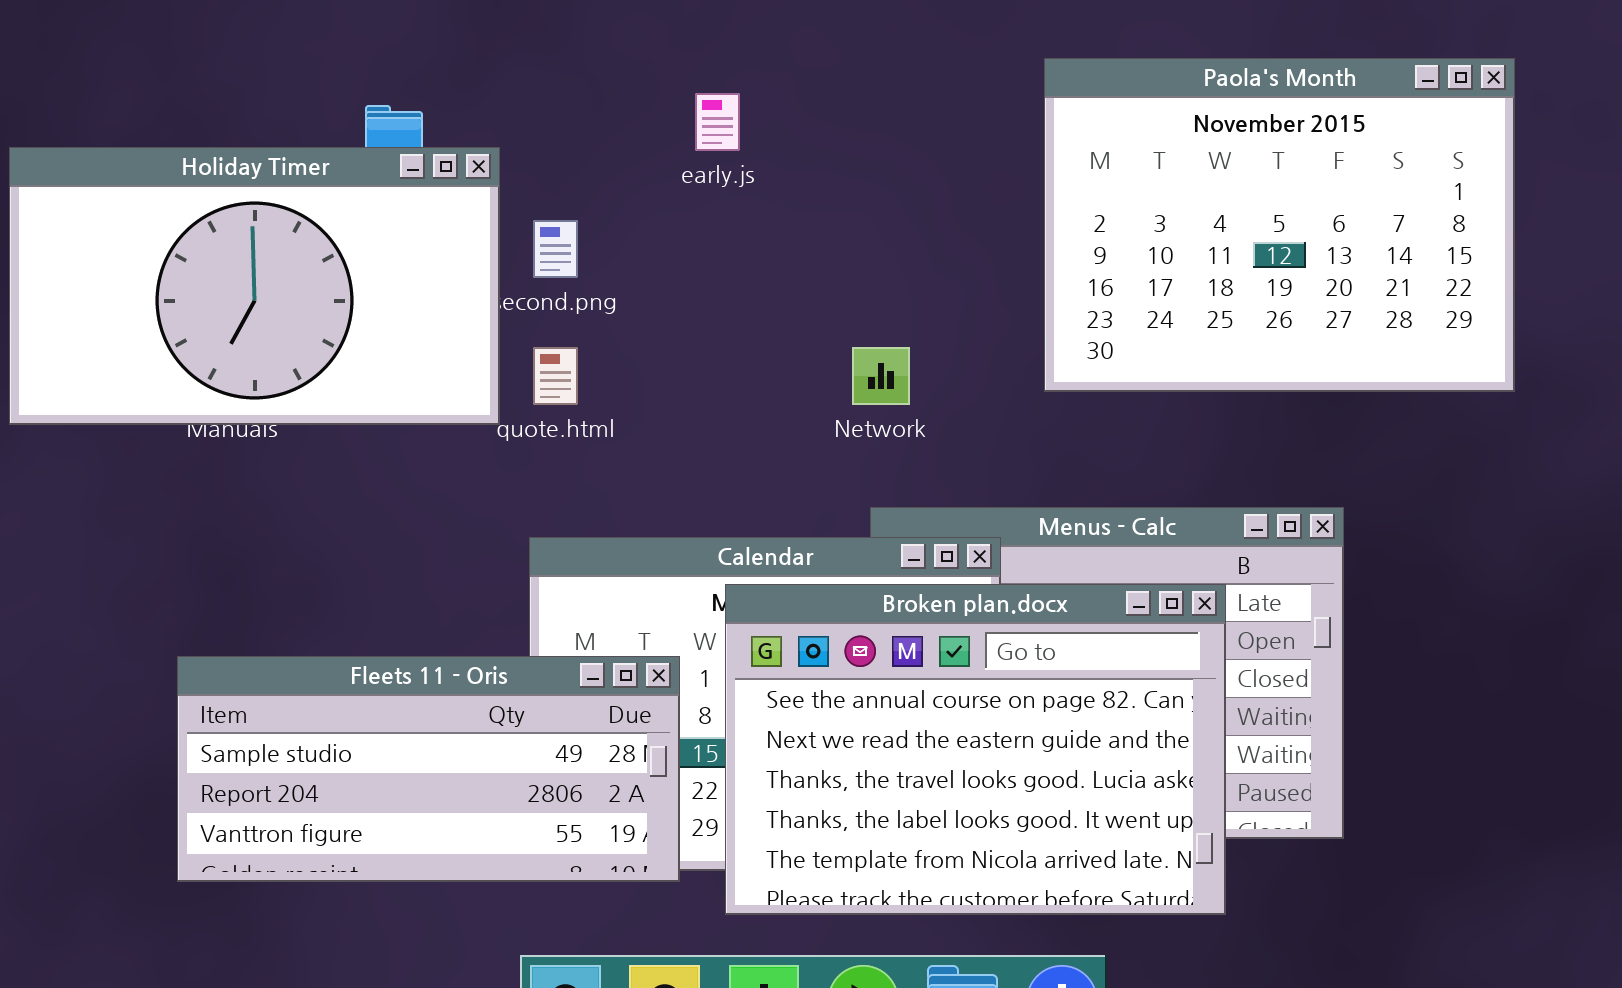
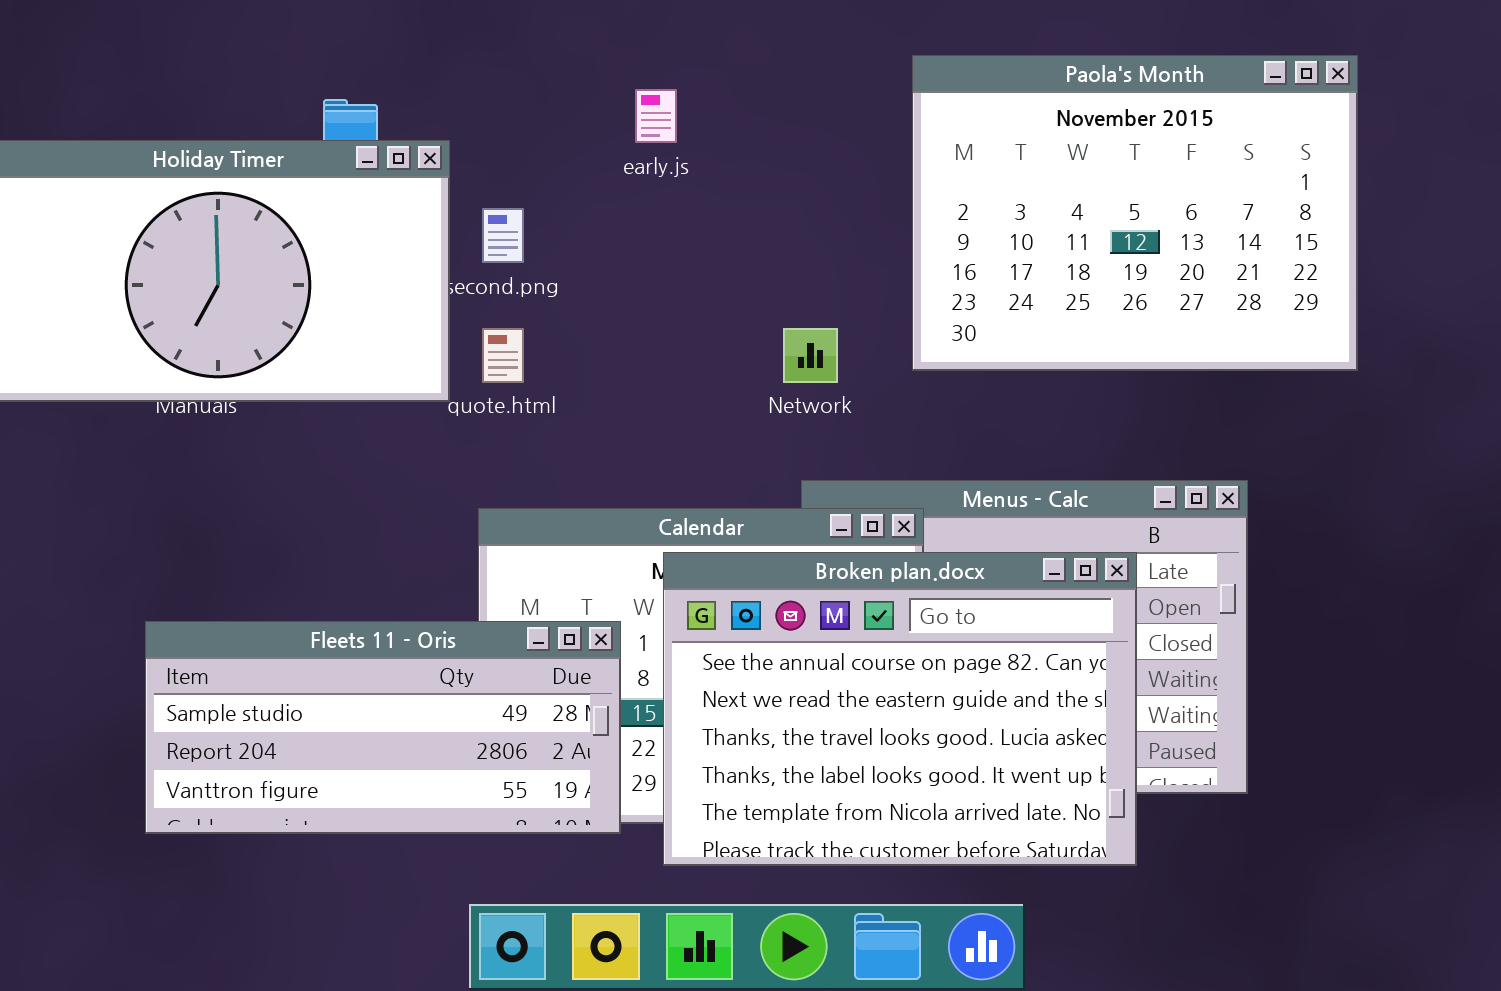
Paola's Month: [1044,58,1515,392] -> [912,55,1358,371], moved

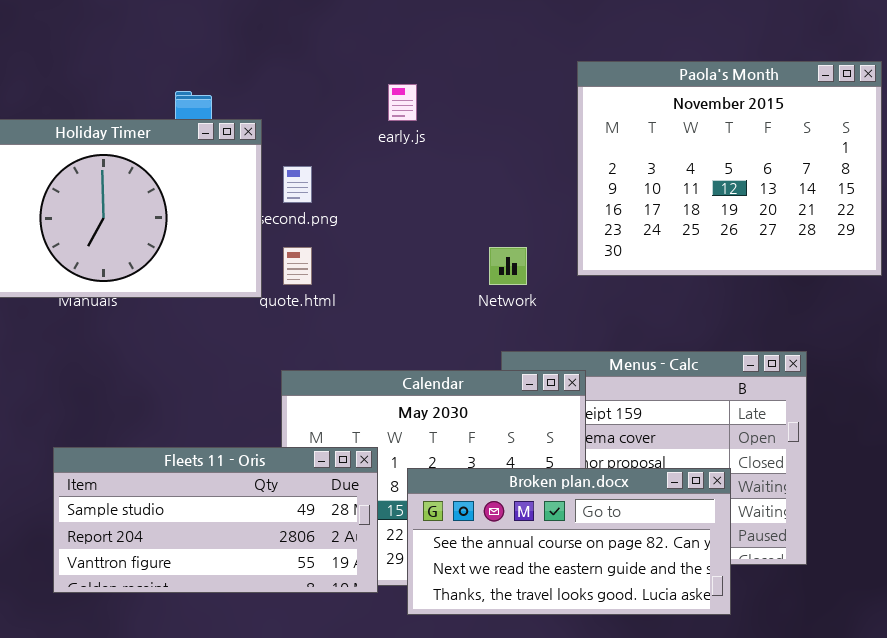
Broken plan.docx: [663,552,1137,866] -> [407,468,731,615], resized

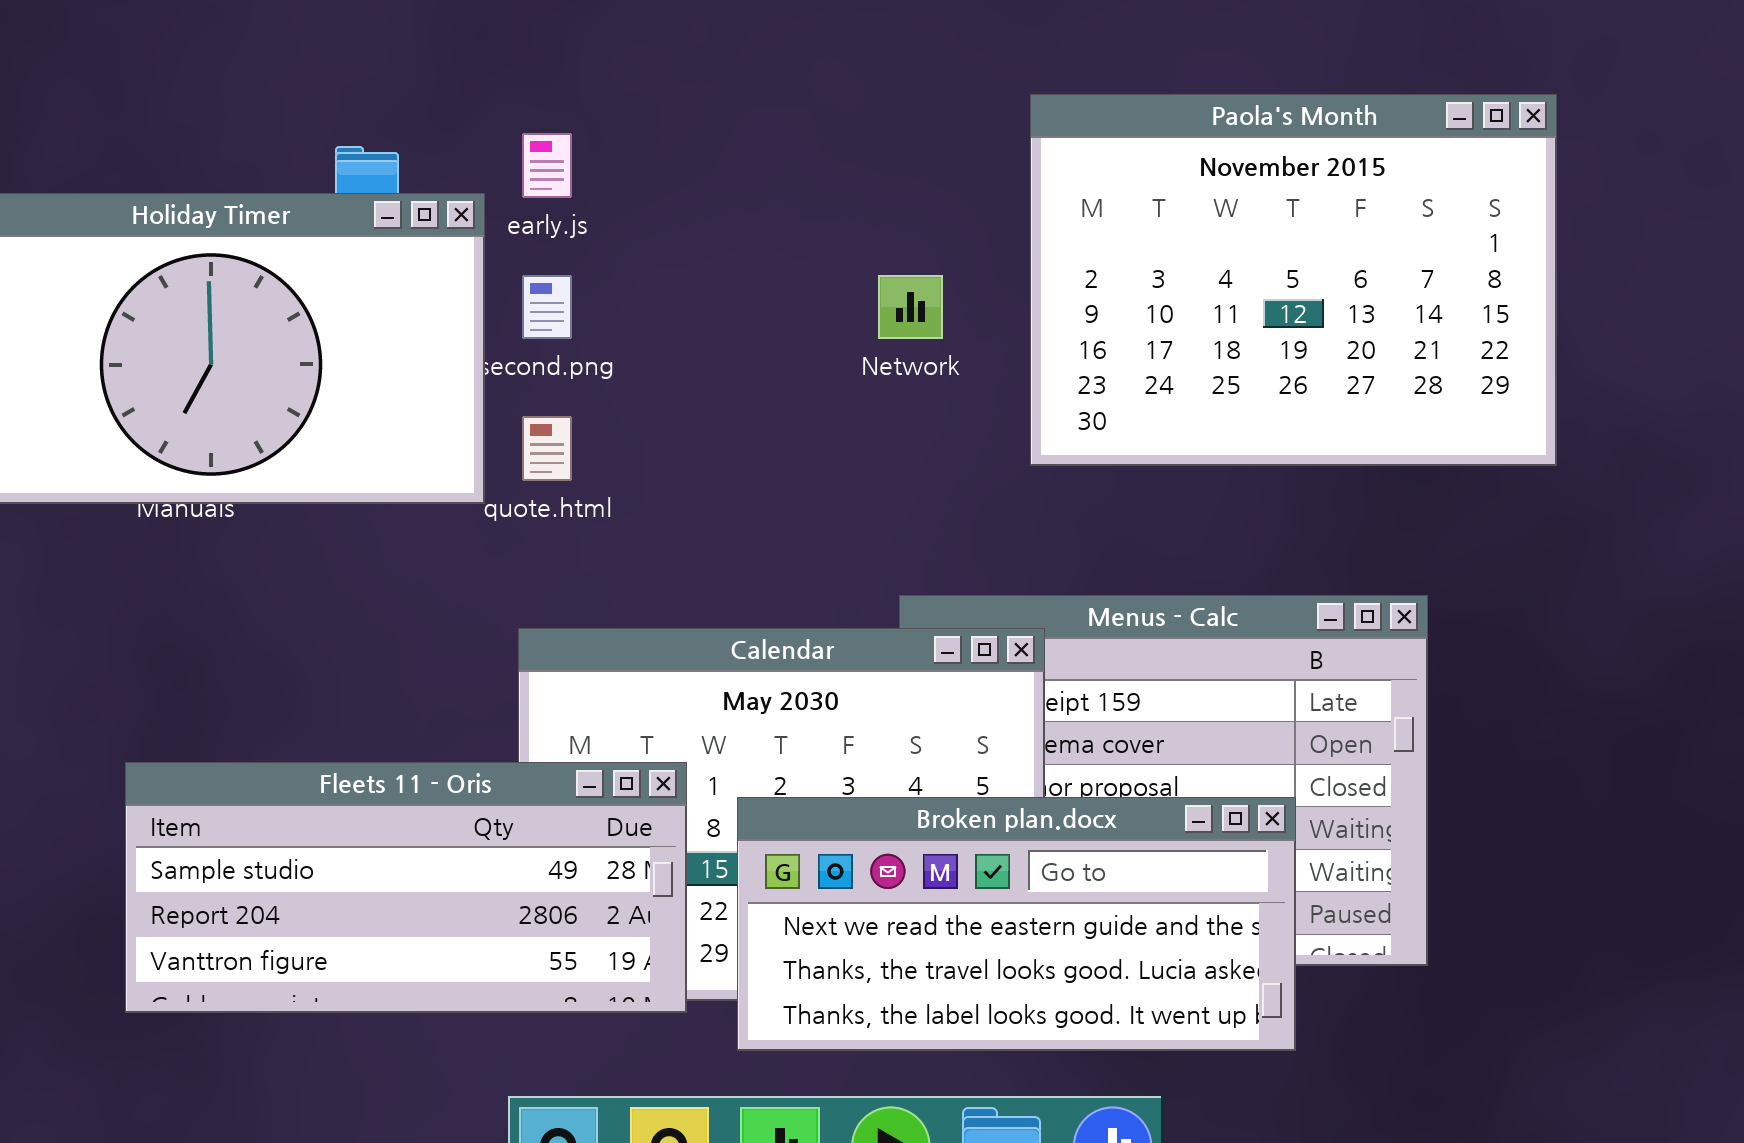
early.js: [388,84,417,121] -> [522,133,572,198], moved
Network: [489,247,527,285] -> [878,275,943,339], moved
Broken plan.docx: [407,468,731,615] -> [737,797,1296,1051], scrolled down 1 row

